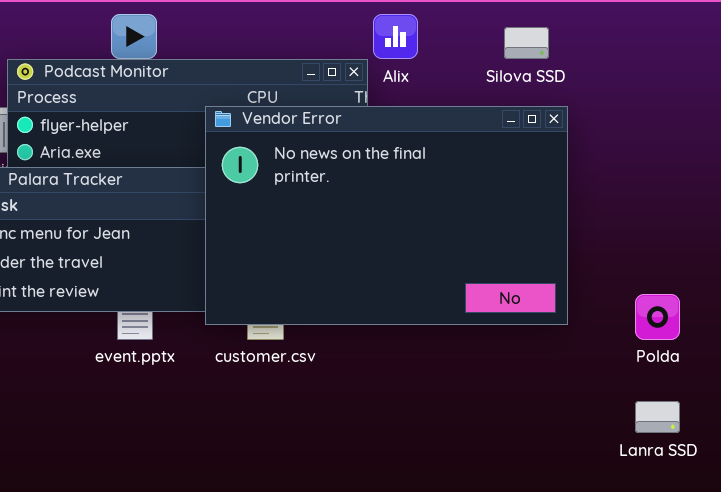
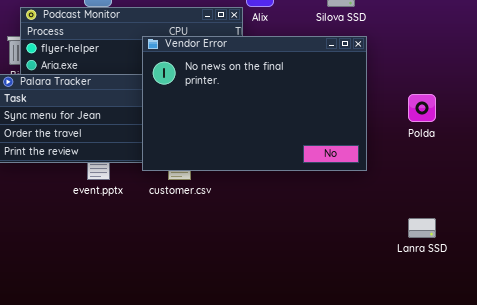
Polda: [635,294,680,340] -> [408,94,436,122], moved

